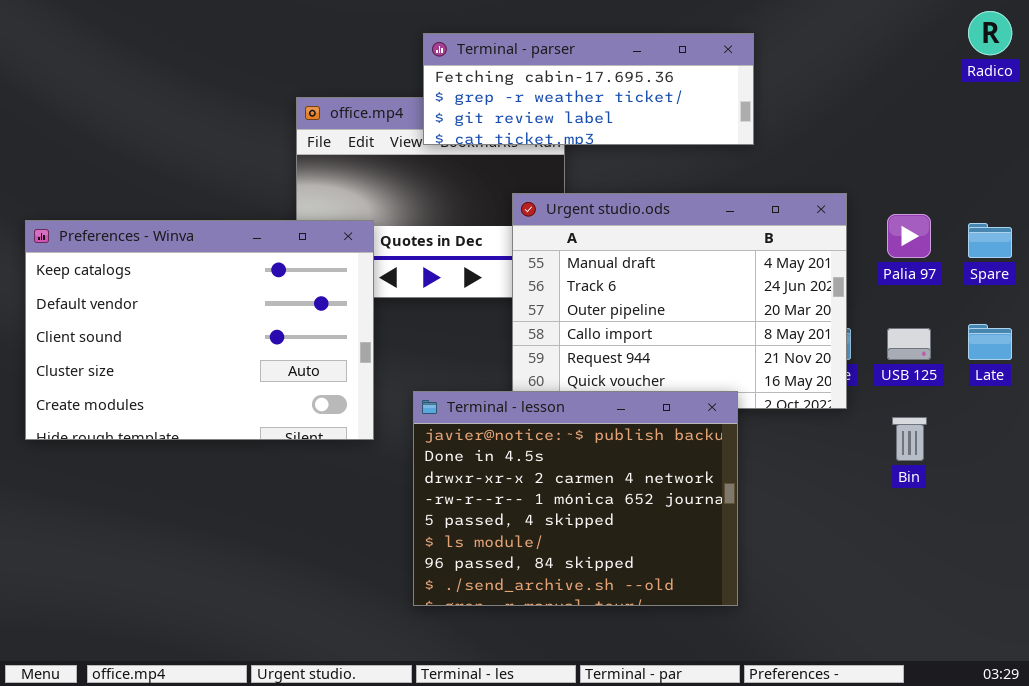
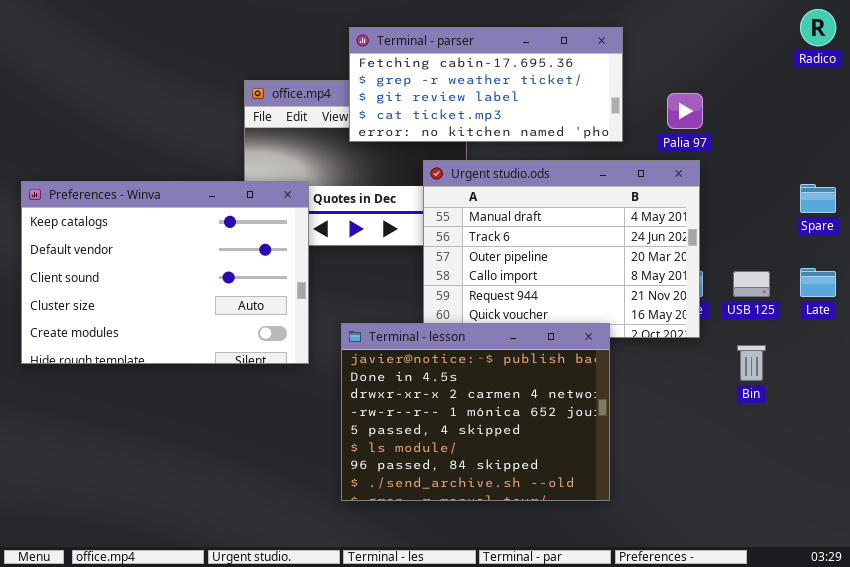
Terminal - parser: [423,33,754,145] -> [349,27,623,142], resized
Palia 97: [887,214,931,258] -> [667,93,703,129], moved

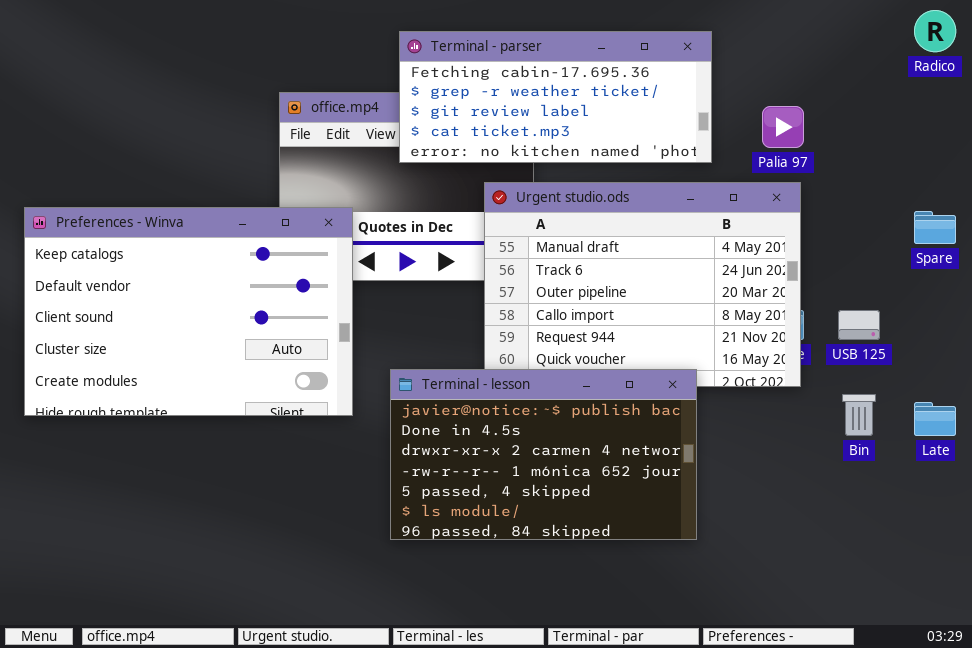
Late: [800,268,836,297] -> [914,402,956,436], moved
Terminal - lesson: [341,323,610,501] -> [390,369,697,540], resized

